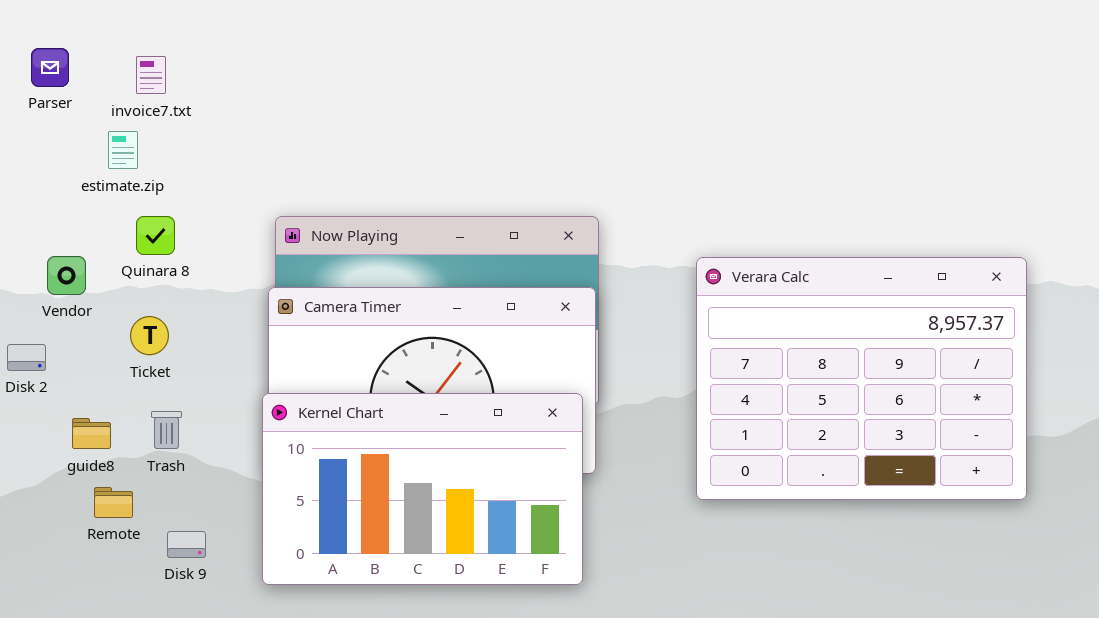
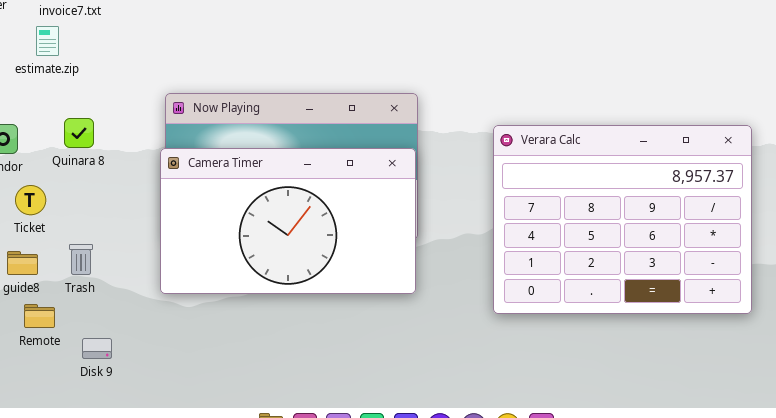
Quinara 8: [136,216,175,255] -> [64,118,94,148], moved
Ticket: [130,316,169,355] -> [15,185,46,215], moved
Kernel Chart: [262,393,583,585] -> none, closed

